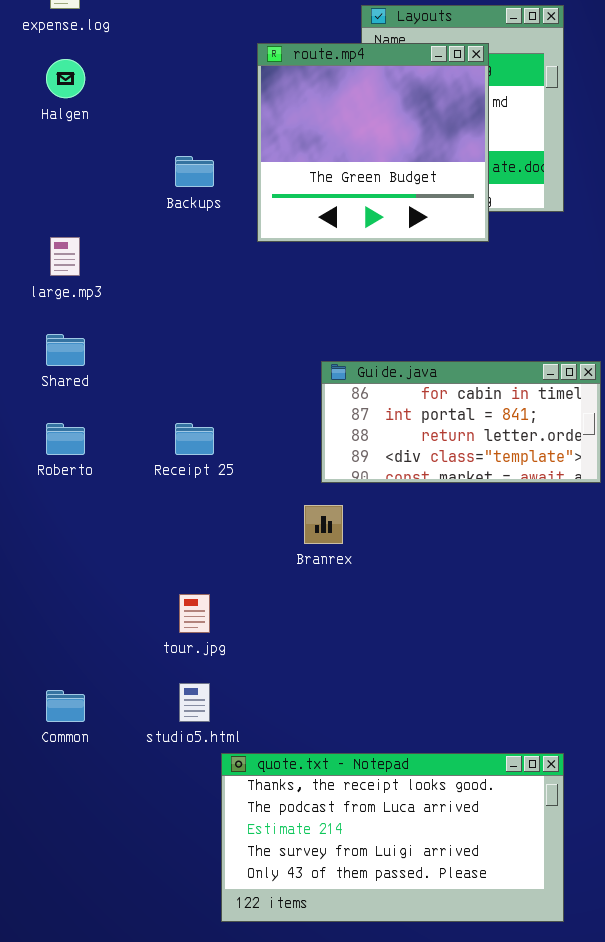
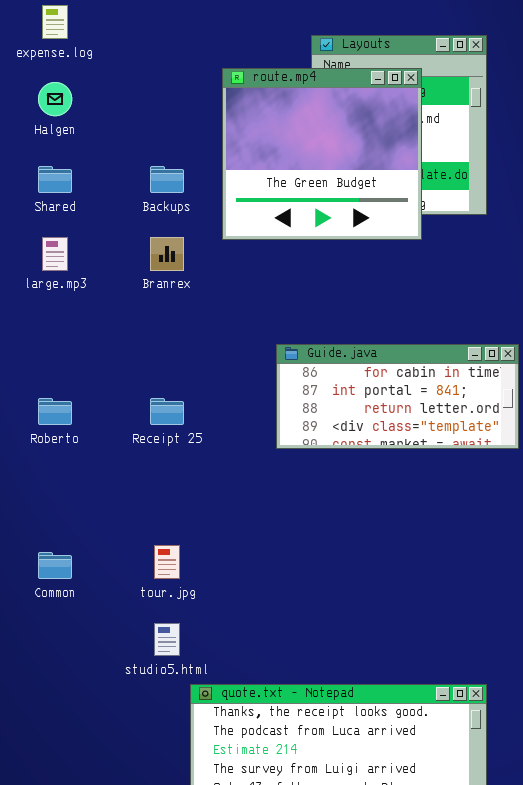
Shared: [46,334,85,366] -> [38,166,72,193], moved
Branrex: [304,505,343,544] -> [150,237,184,271], moved
Common: [46,690,85,722] -> [38,552,72,579], moved

